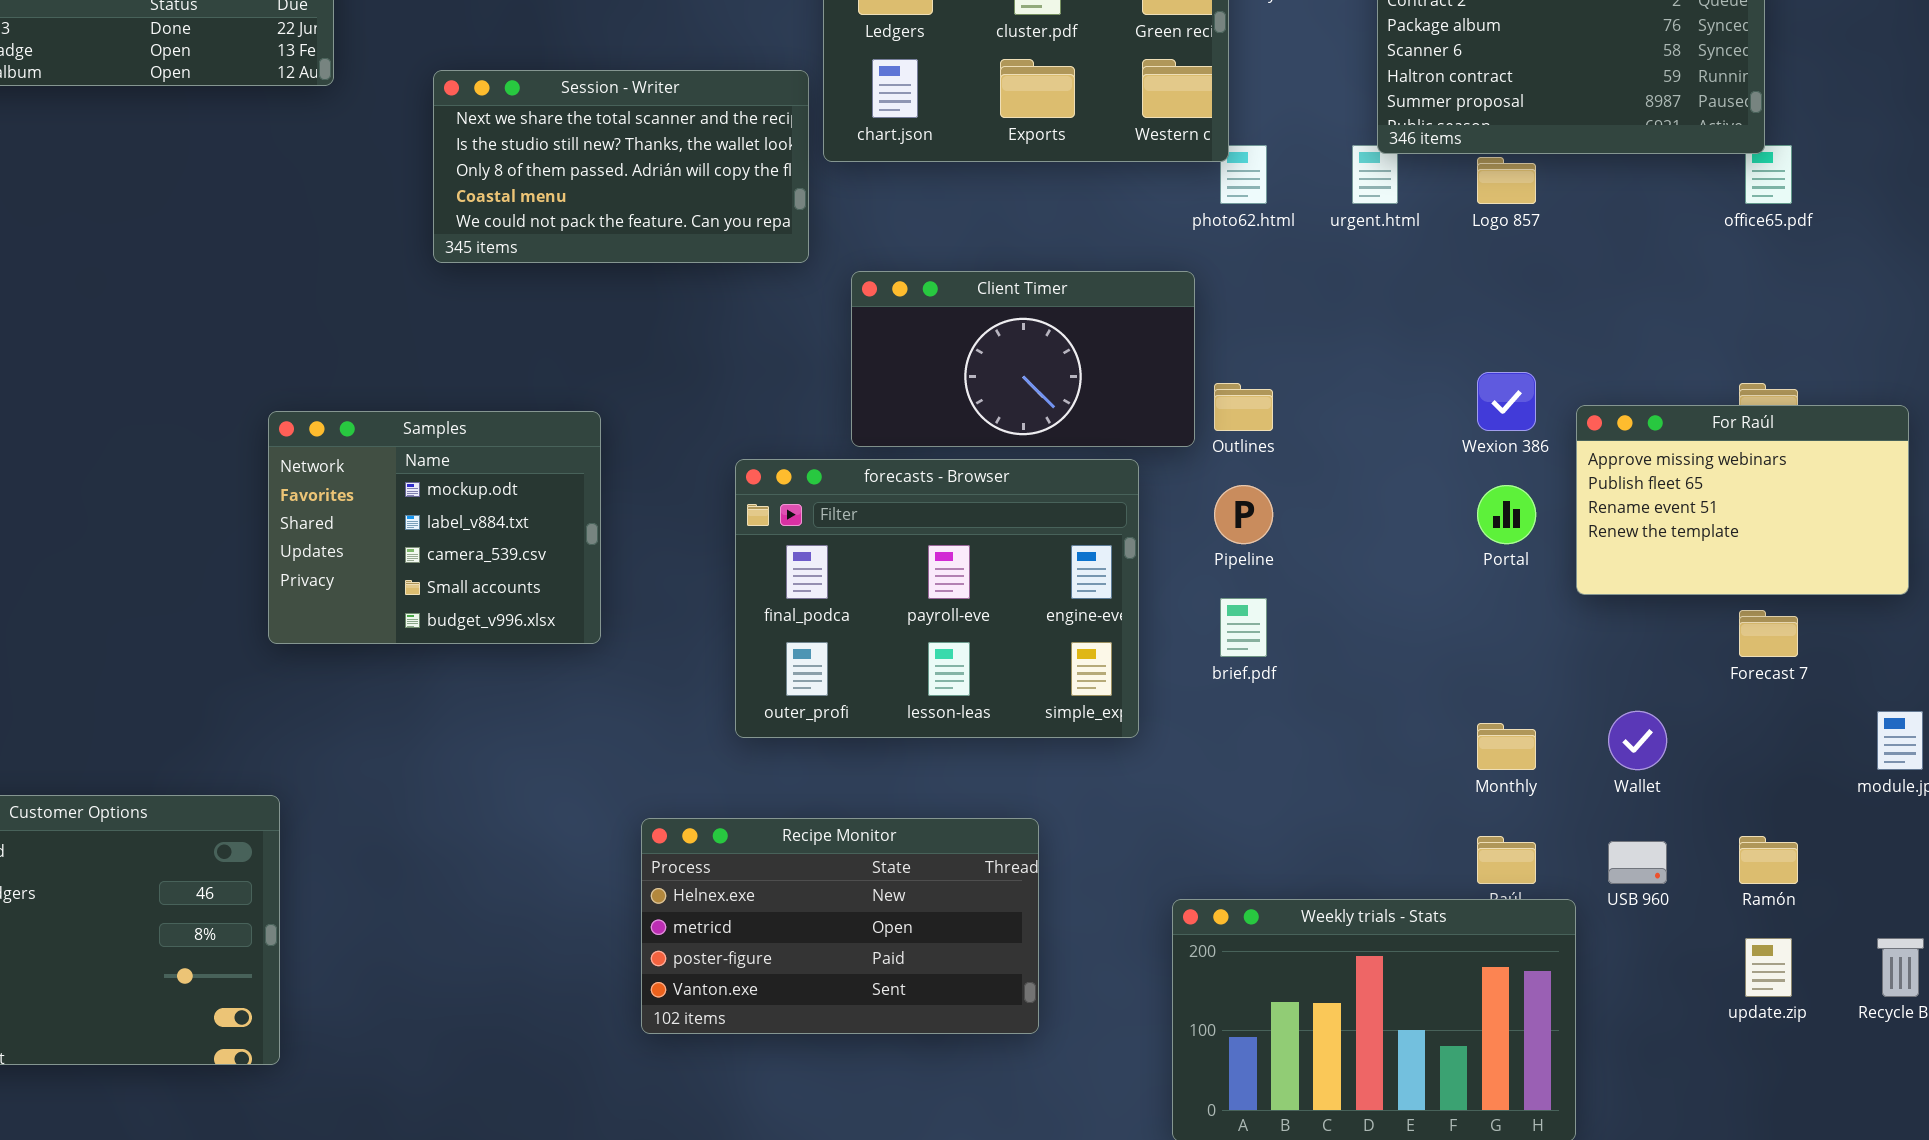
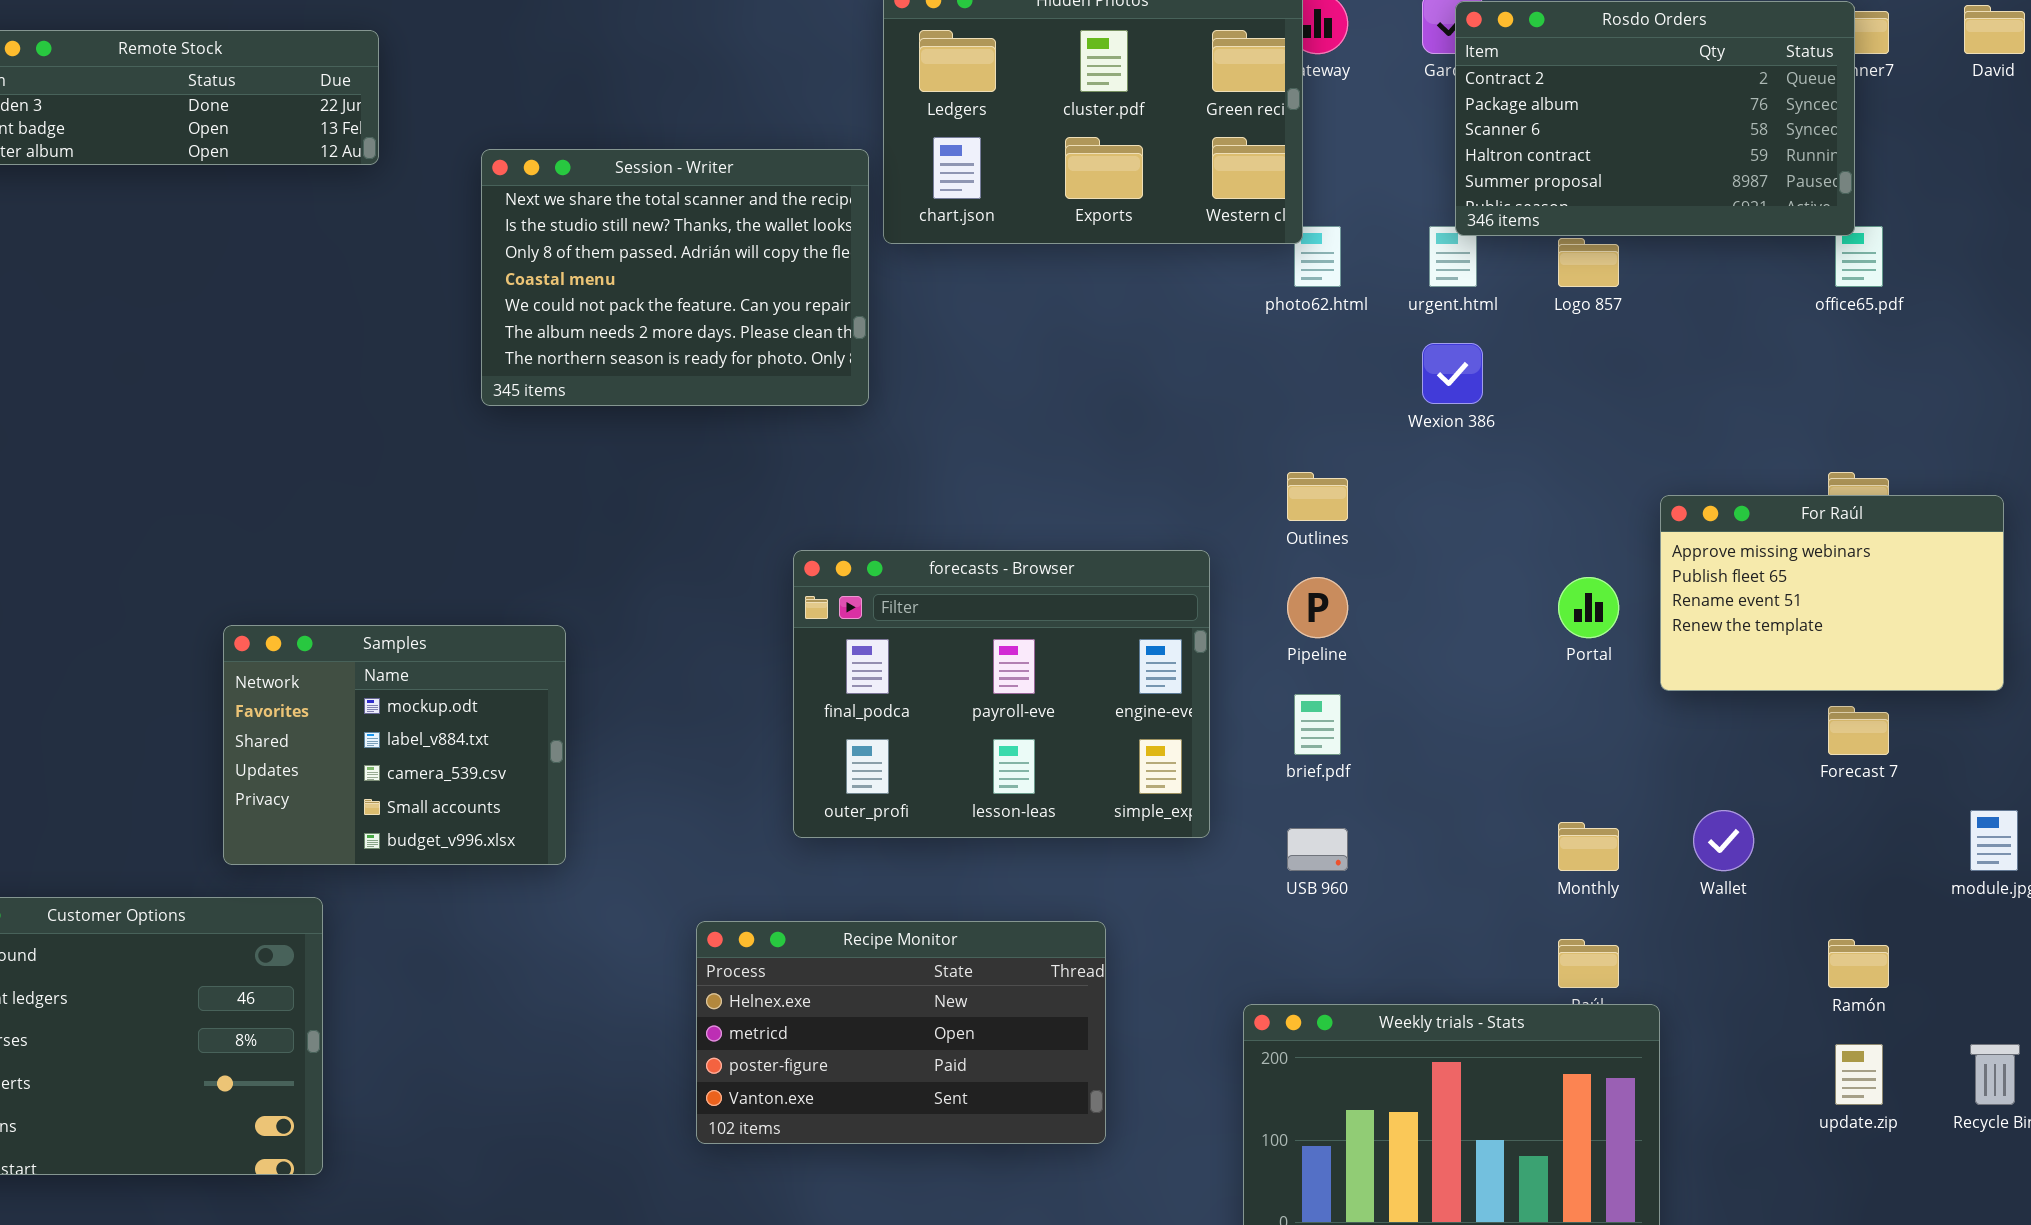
Session - Writer: [433,70,809,263] -> [481,149,869,406], resized
Client Timer: [851,271,1195,447] -> none, closed
Wexion 386: [1477,372,1536,431] -> [1422,343,1483,404], moved
Samples: [268,411,601,644] -> [223,625,566,865], moved
USB 960: [1608,841,1667,884] -> [1287,828,1348,871], moved

